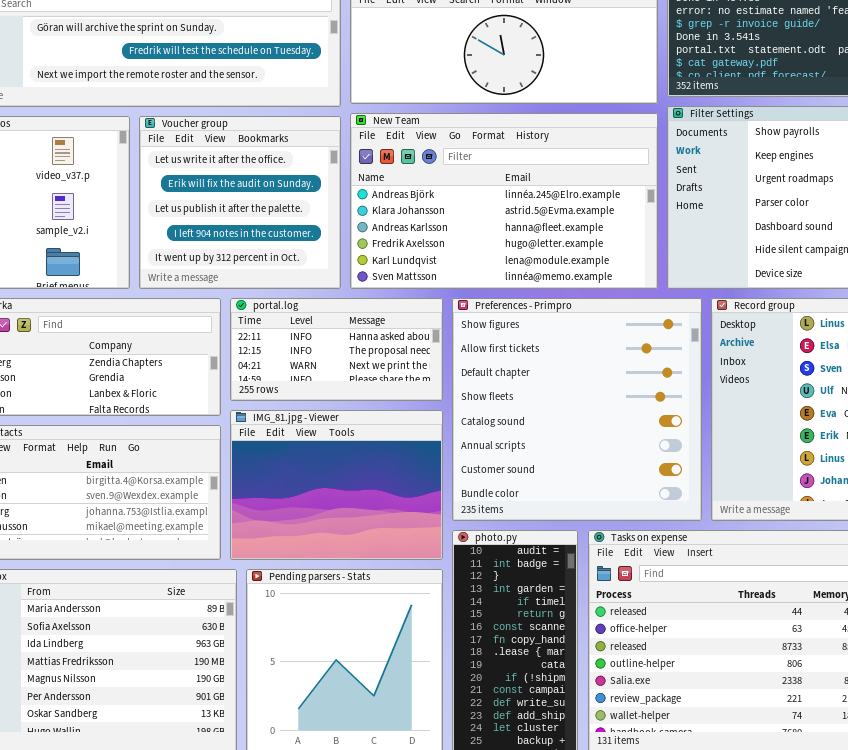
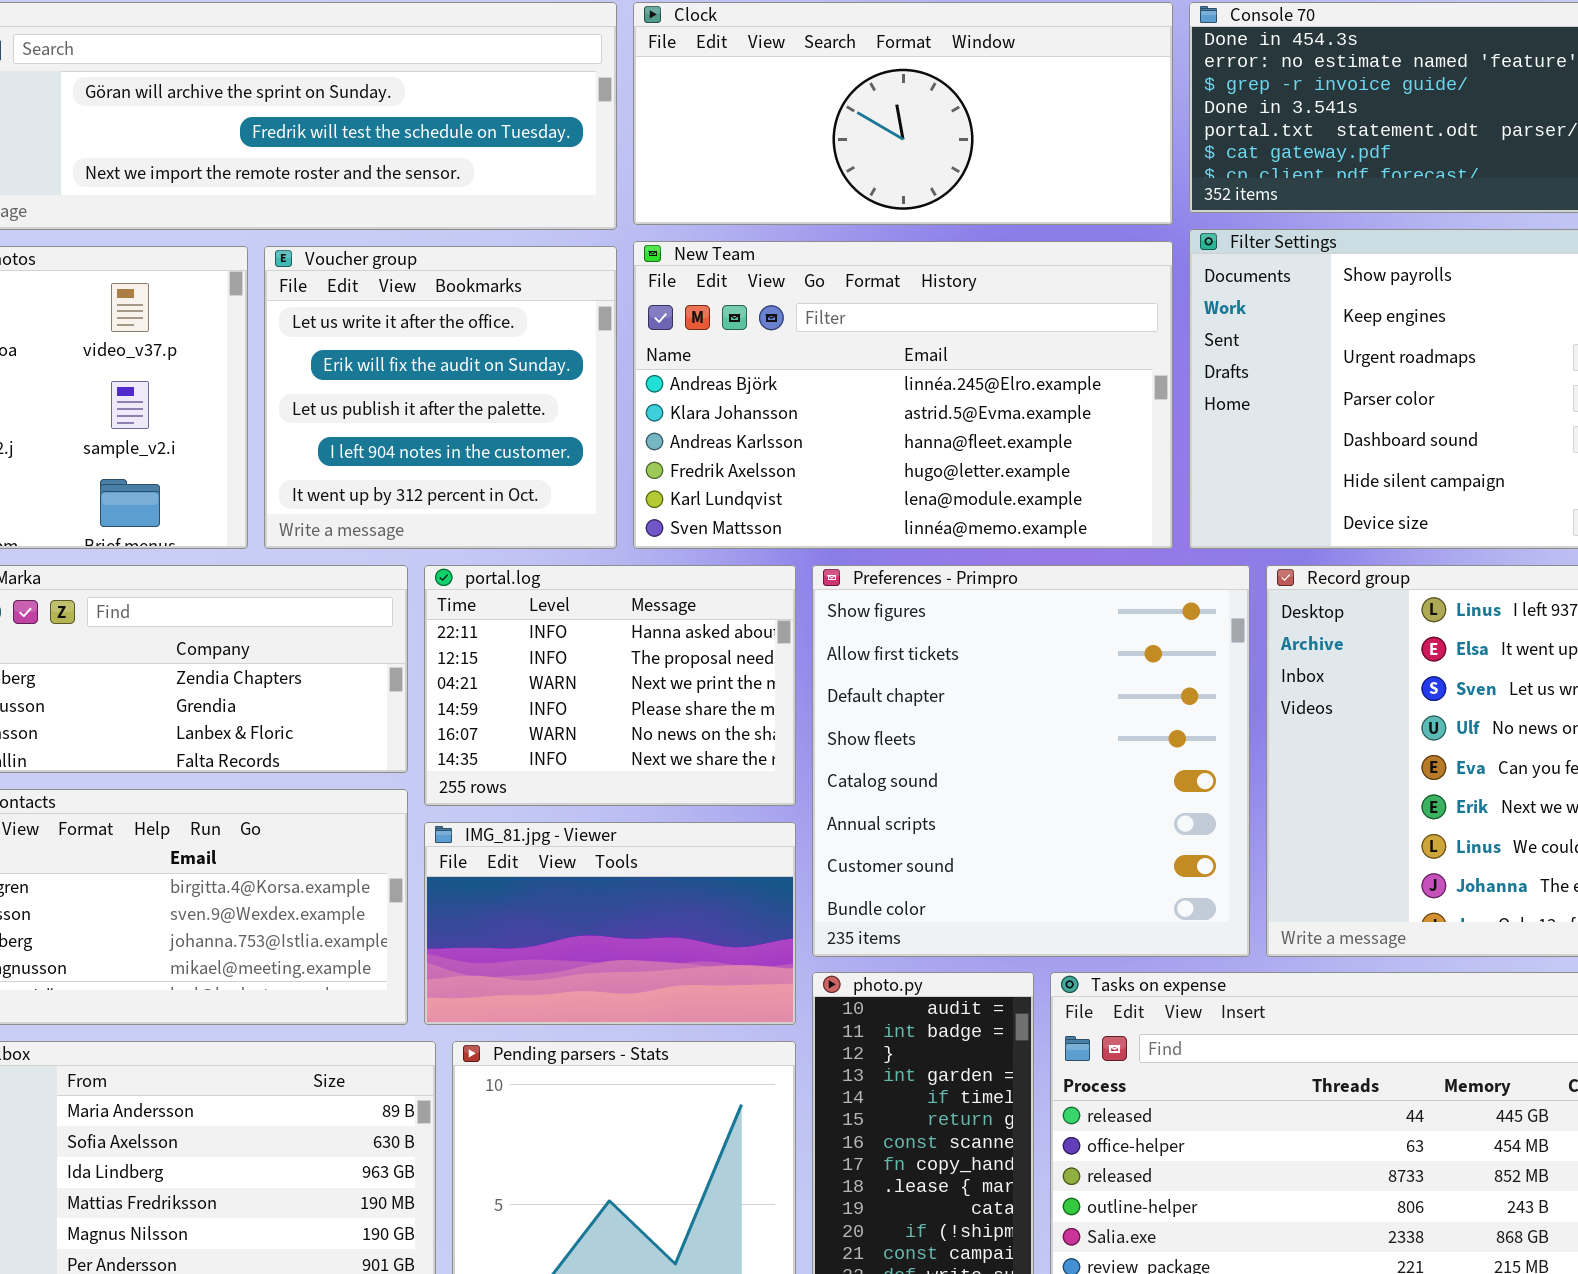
portal.log: [230,298,443,401] -> [424,565,796,806], resized
IMG_81.jpg - Viewer: [230,410,443,560] -> [424,822,796,1025], resized

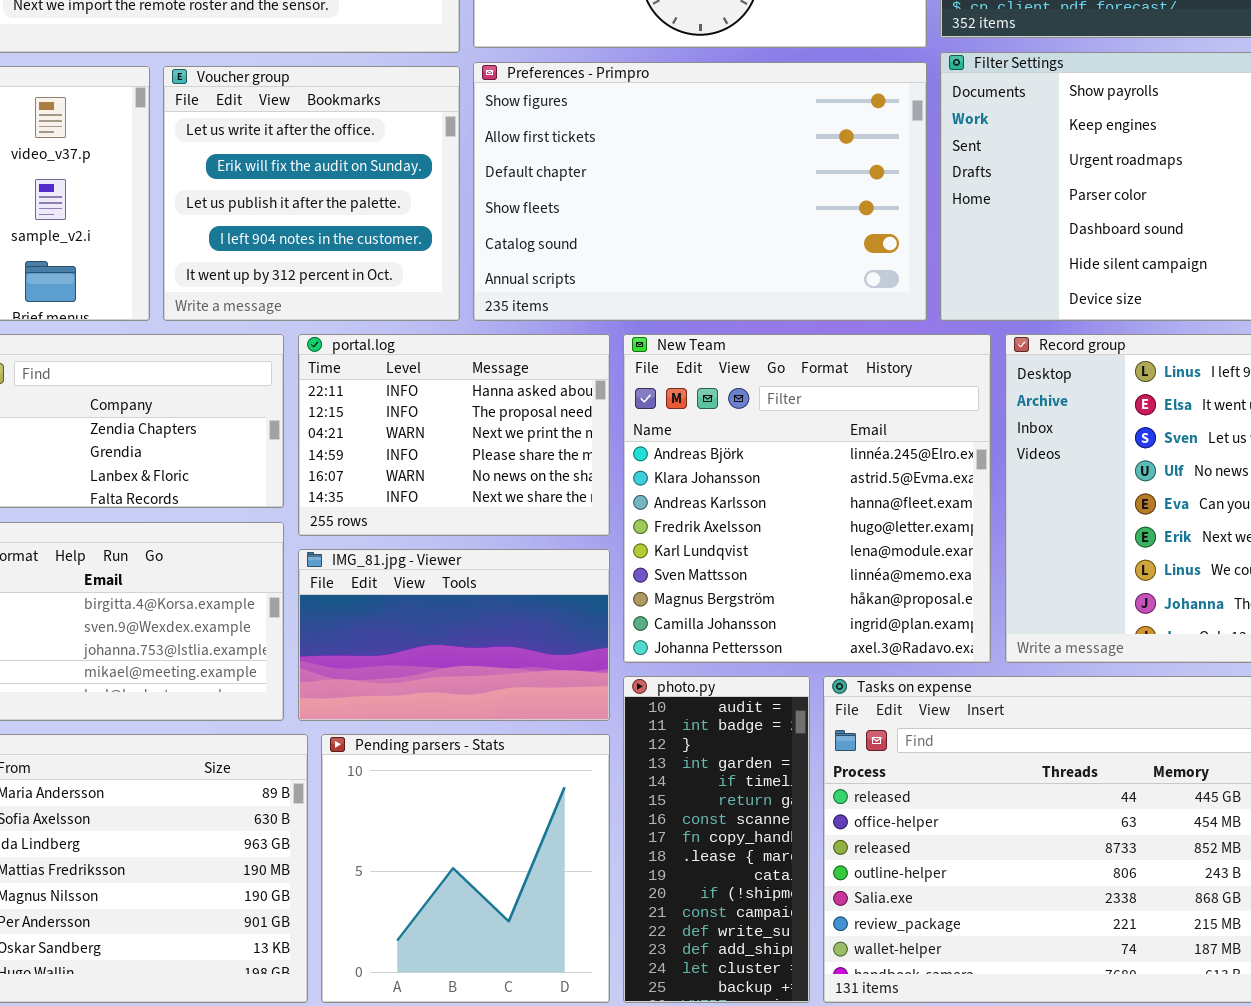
New Team: [633,241,1173,549] -> [623,334,991,663], moved, resized
Preferences - Primpro: [812,565,1250,957] -> [473,62,927,321], moved, resized

